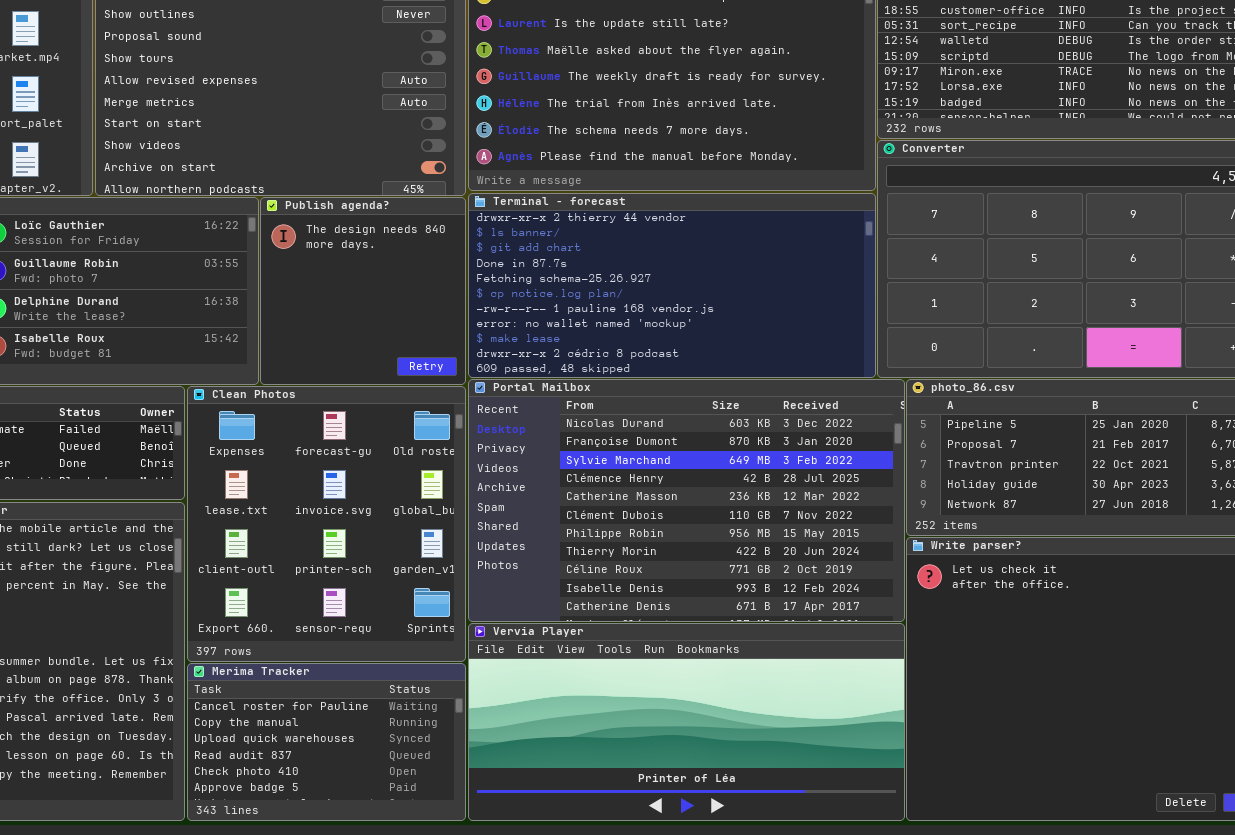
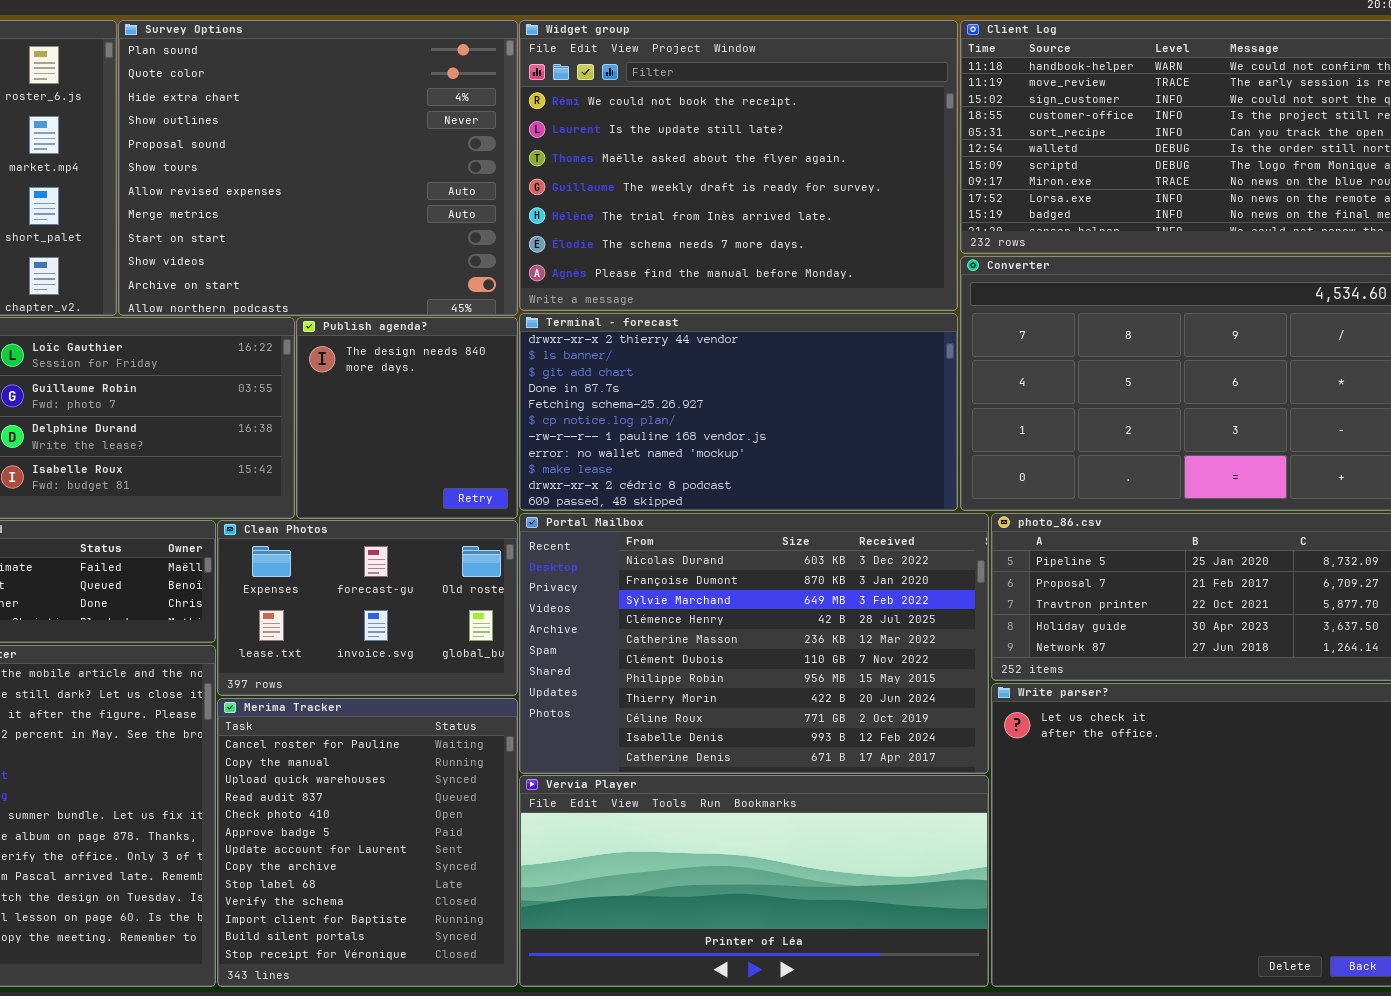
Clean Photos: [187,386,466,662] -> [217,520,518,696], resized
Merima Tracker: [187,663,466,821] -> [217,698,518,987], resized

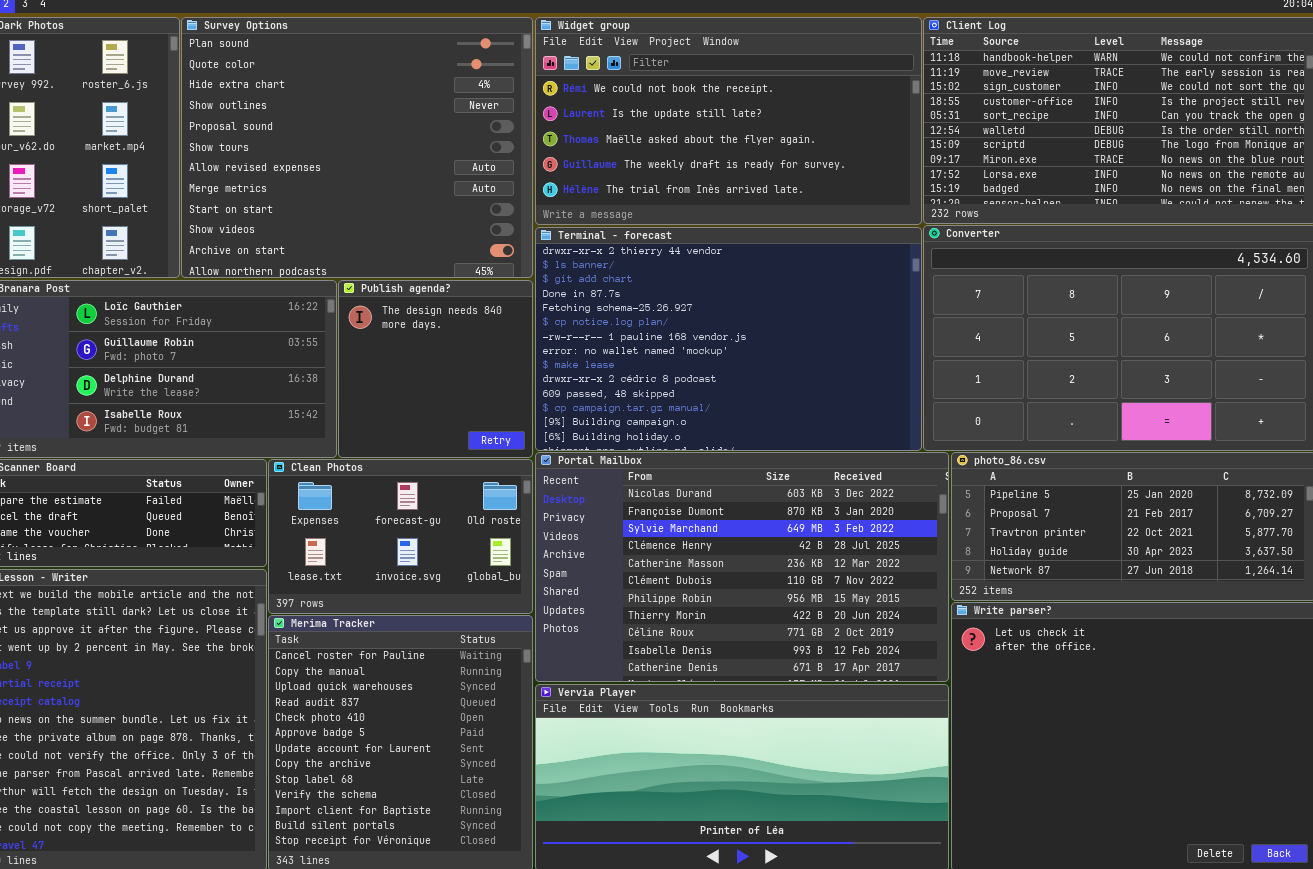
Widget group: [519,20,958,311] -> [535,17,922,225], resized
Terminal - forecast: [519,313,958,511] -> [535,227,922,451], resized

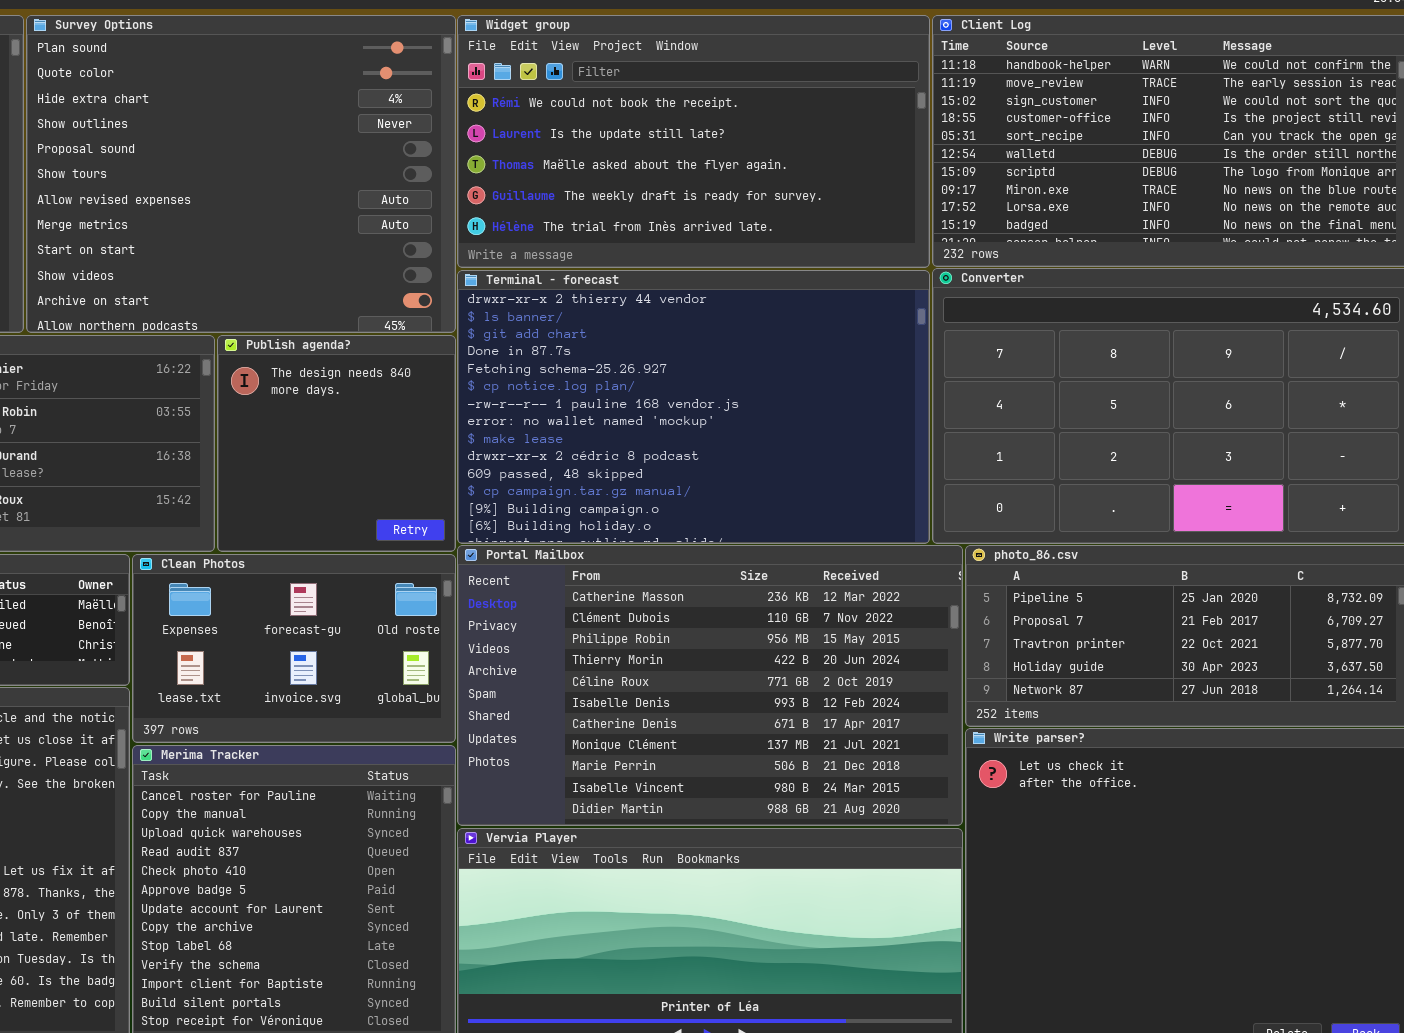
Portal Mailbox: [535,452,949,682] -> [457,545,963,826], scrolled down 4 rows

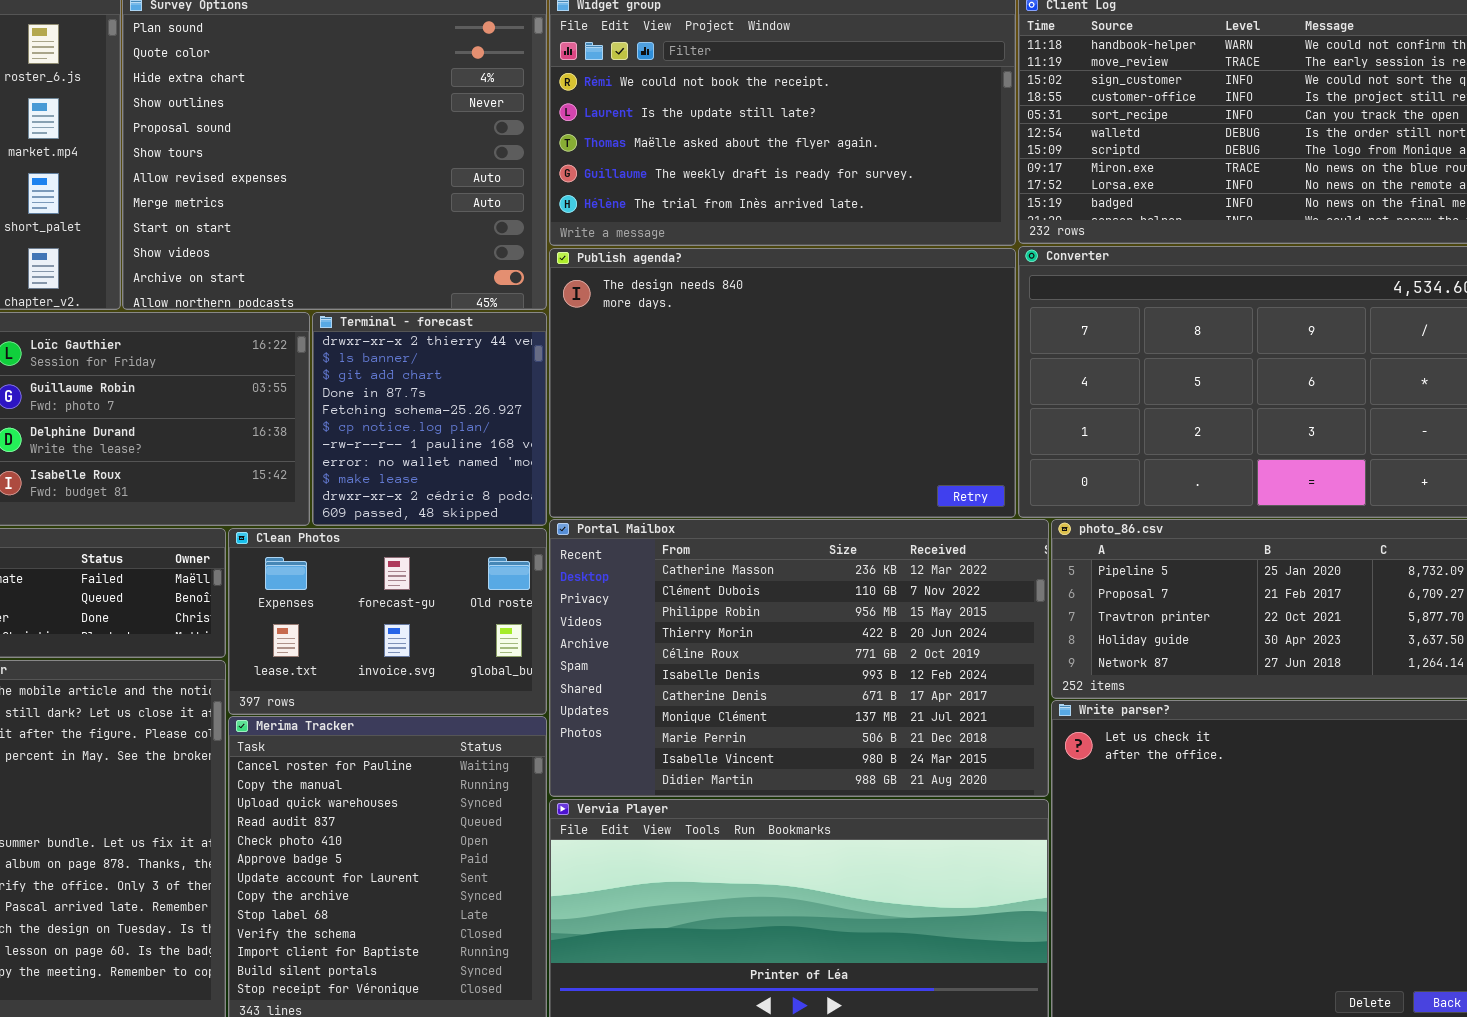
Terminal - forecast: [457,270,930,544] -> [312,312,547,526], moved, resized
Publish agenda?: [217,335,456,552] -> [549,248,1016,518], moved, resized

